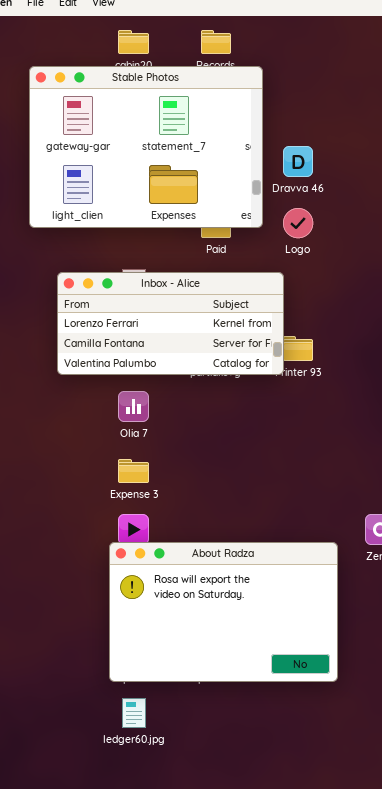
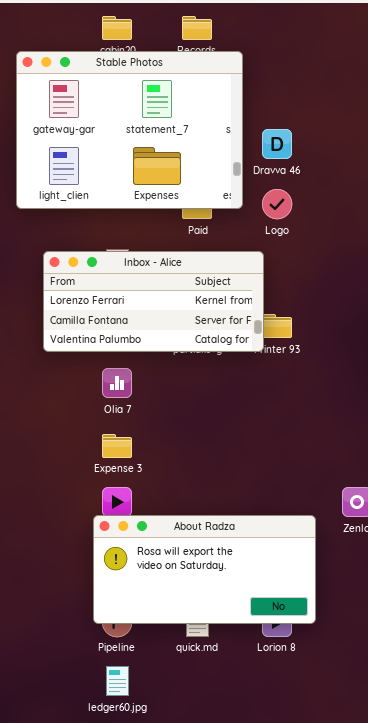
About Radza: [109,542,338,682] -> [93,515,316,624], resized

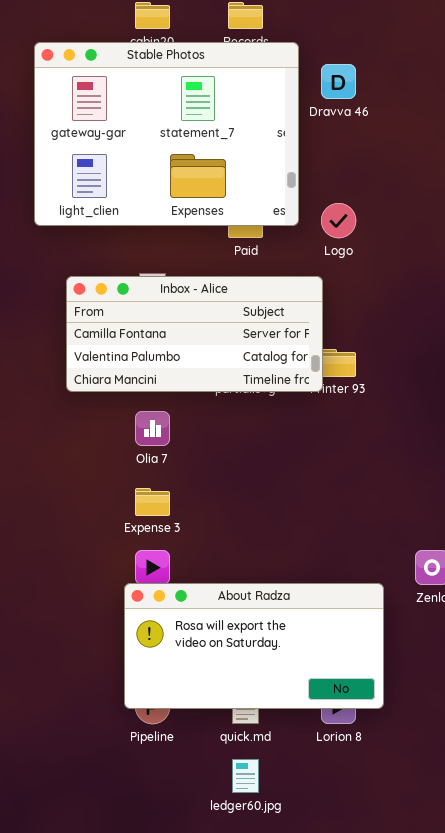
Dravva 46: [262,129,292,159] -> [321,64,356,99], moved
Inbox - Alice: [43,251,264,352] -> [66,276,323,392], scrolled down 1 row
ledger60.jpg: [106,666,129,696] -> [232,759,259,793], moved

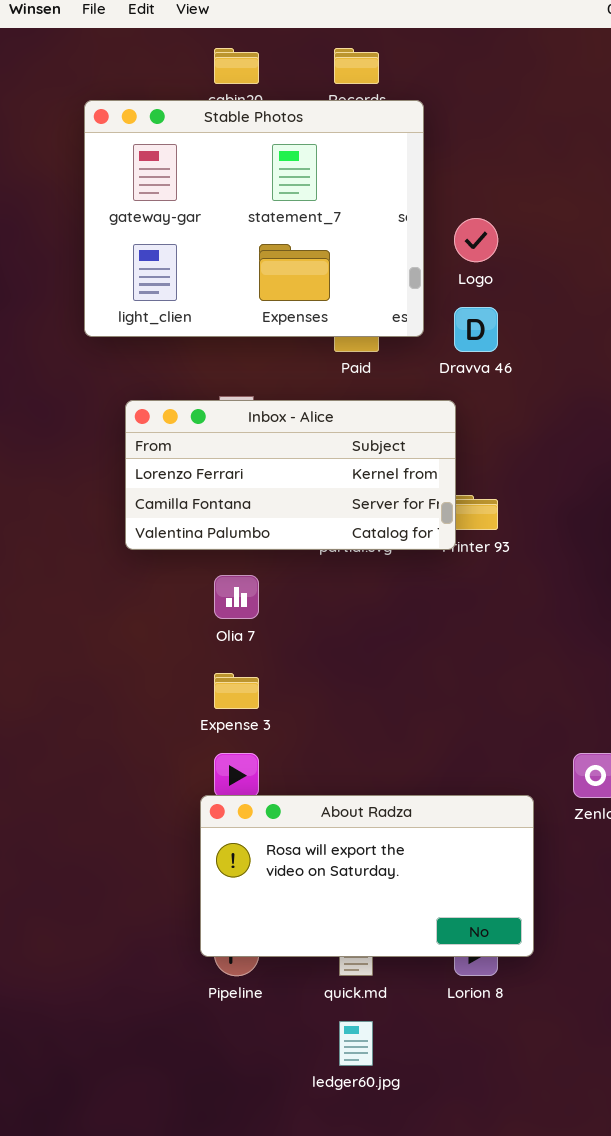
Dravva 46: [321,64,356,99] -> [454,307,498,352], moved
Logo: [321,203,356,238] -> [454,218,498,262], moved
Inbox - Alice: [66,276,323,392] -> [125,400,456,550], scrolled up 1 row

